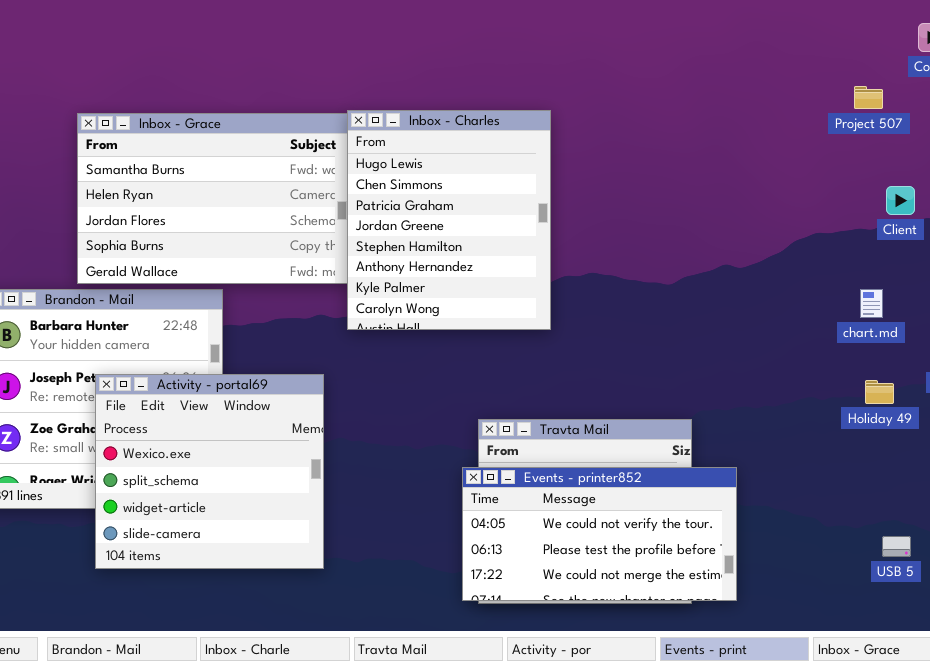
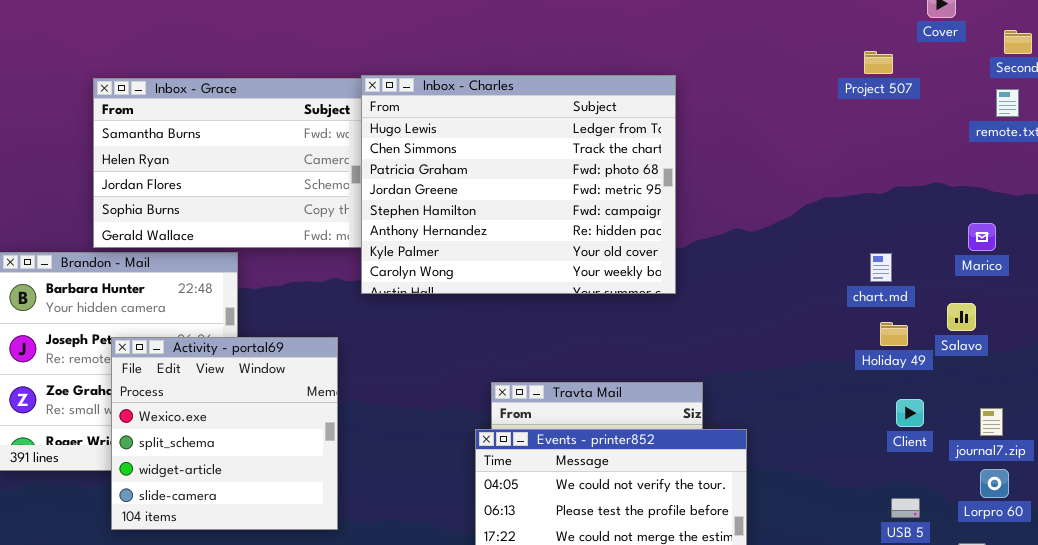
Inbox - Charles: [347,110,551,330] -> [361,75,676,294], resized
Client: [886,186,915,215] -> [896,399,924,427], moved
Holiday 49: [865,380,894,404] -> [880,322,908,346], moved

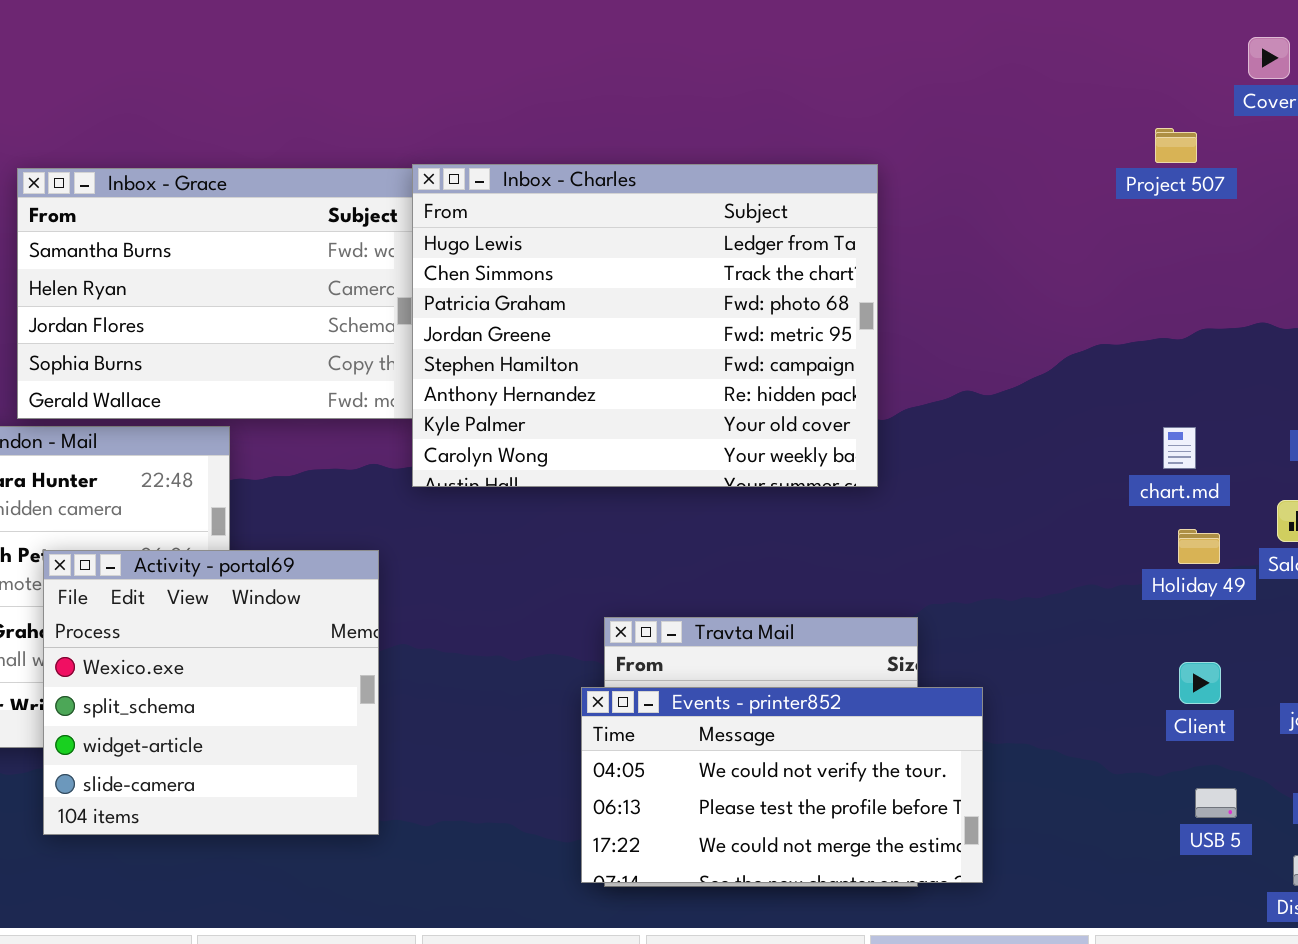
Client: [896,399,924,427] -> [1179,662,1221,704], moved

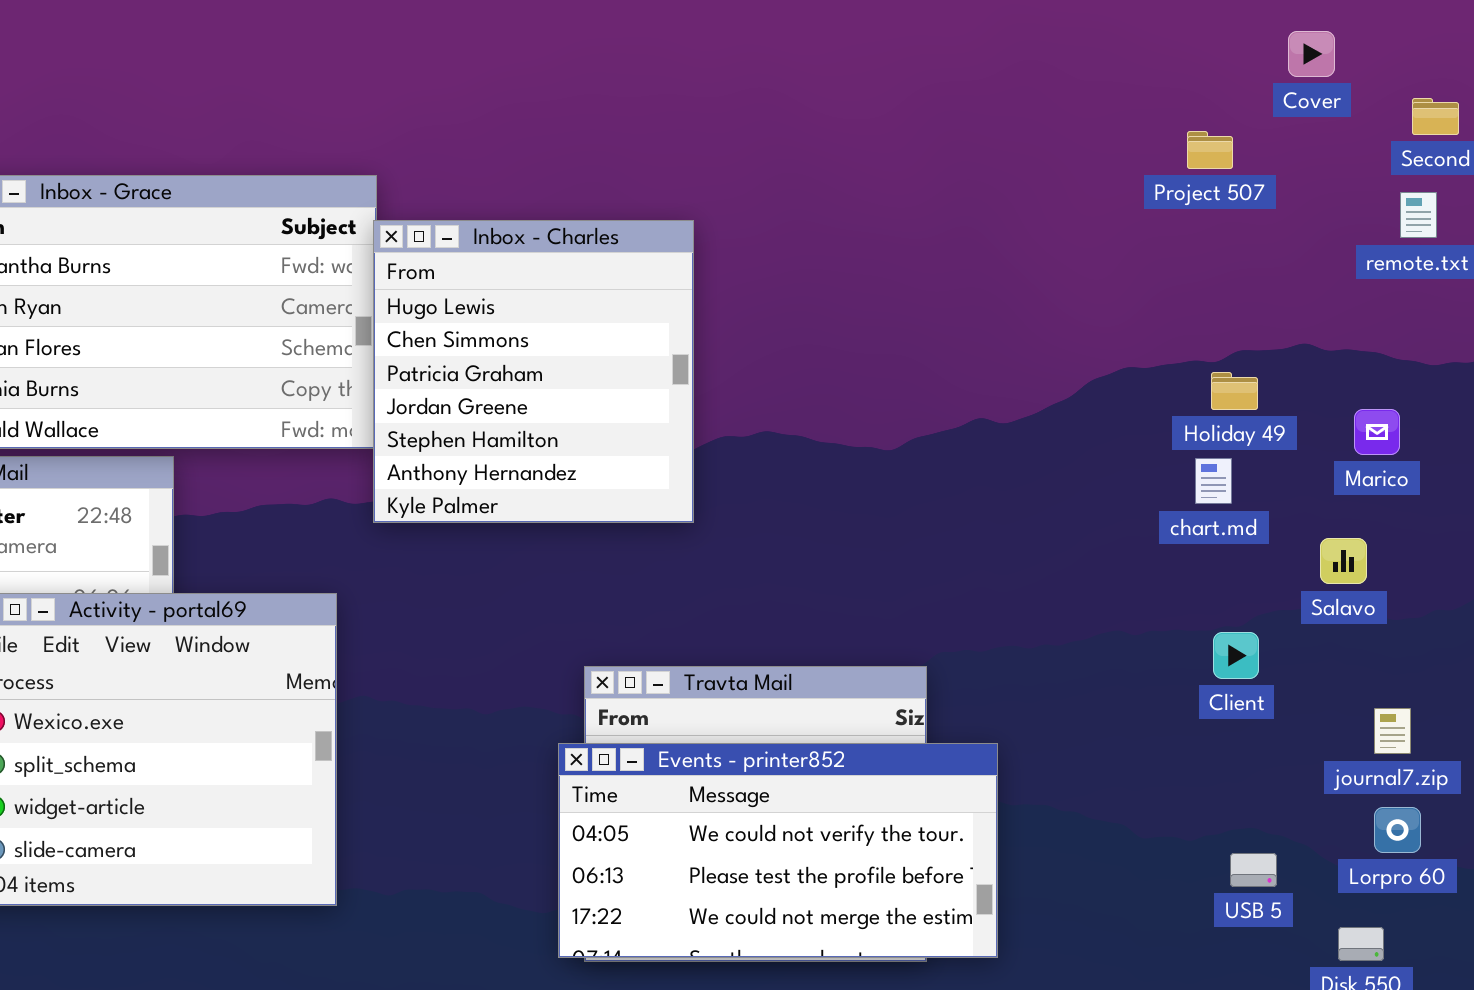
Inbox - Charles: [412,164,878,487] -> [373,220,694,523], resized
Holiday 49: [1178,529,1220,564] -> [1211,372,1258,410], moved
Client: [1179,662,1221,704] -> [1213,632,1259,679], moved

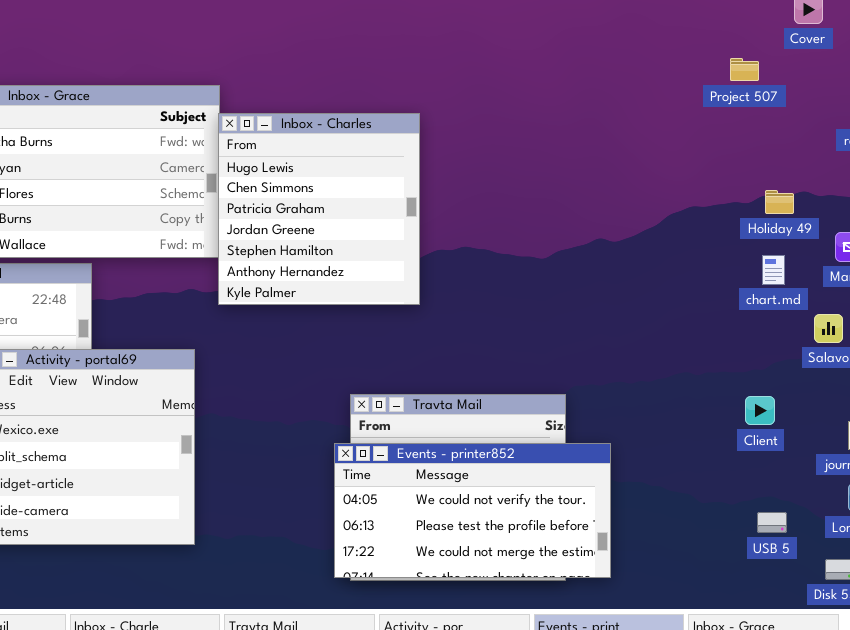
Holiday 49: [1211,372,1258,410] -> [765,190,794,214], moved
chart.md: [1195,458,1232,504] -> [762,255,785,285], moved
Client: [1213,632,1259,679] -> [745,396,775,425], moved

